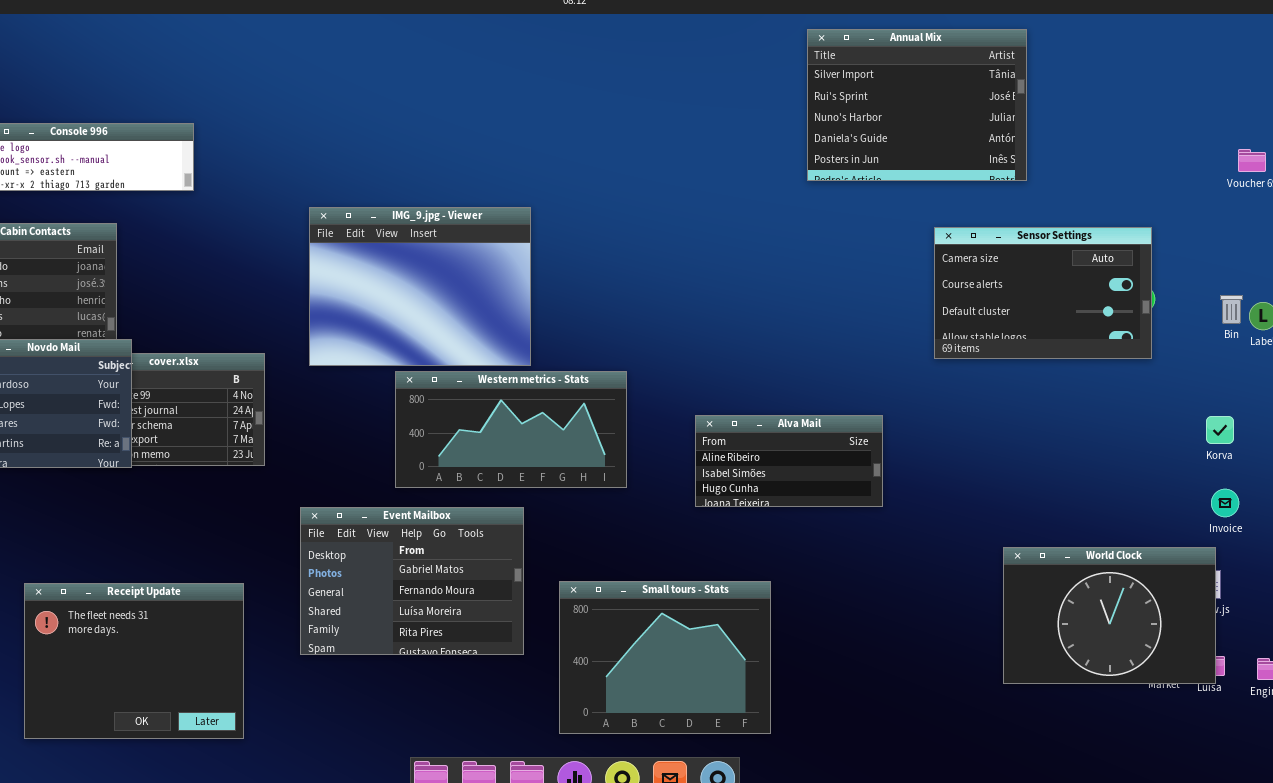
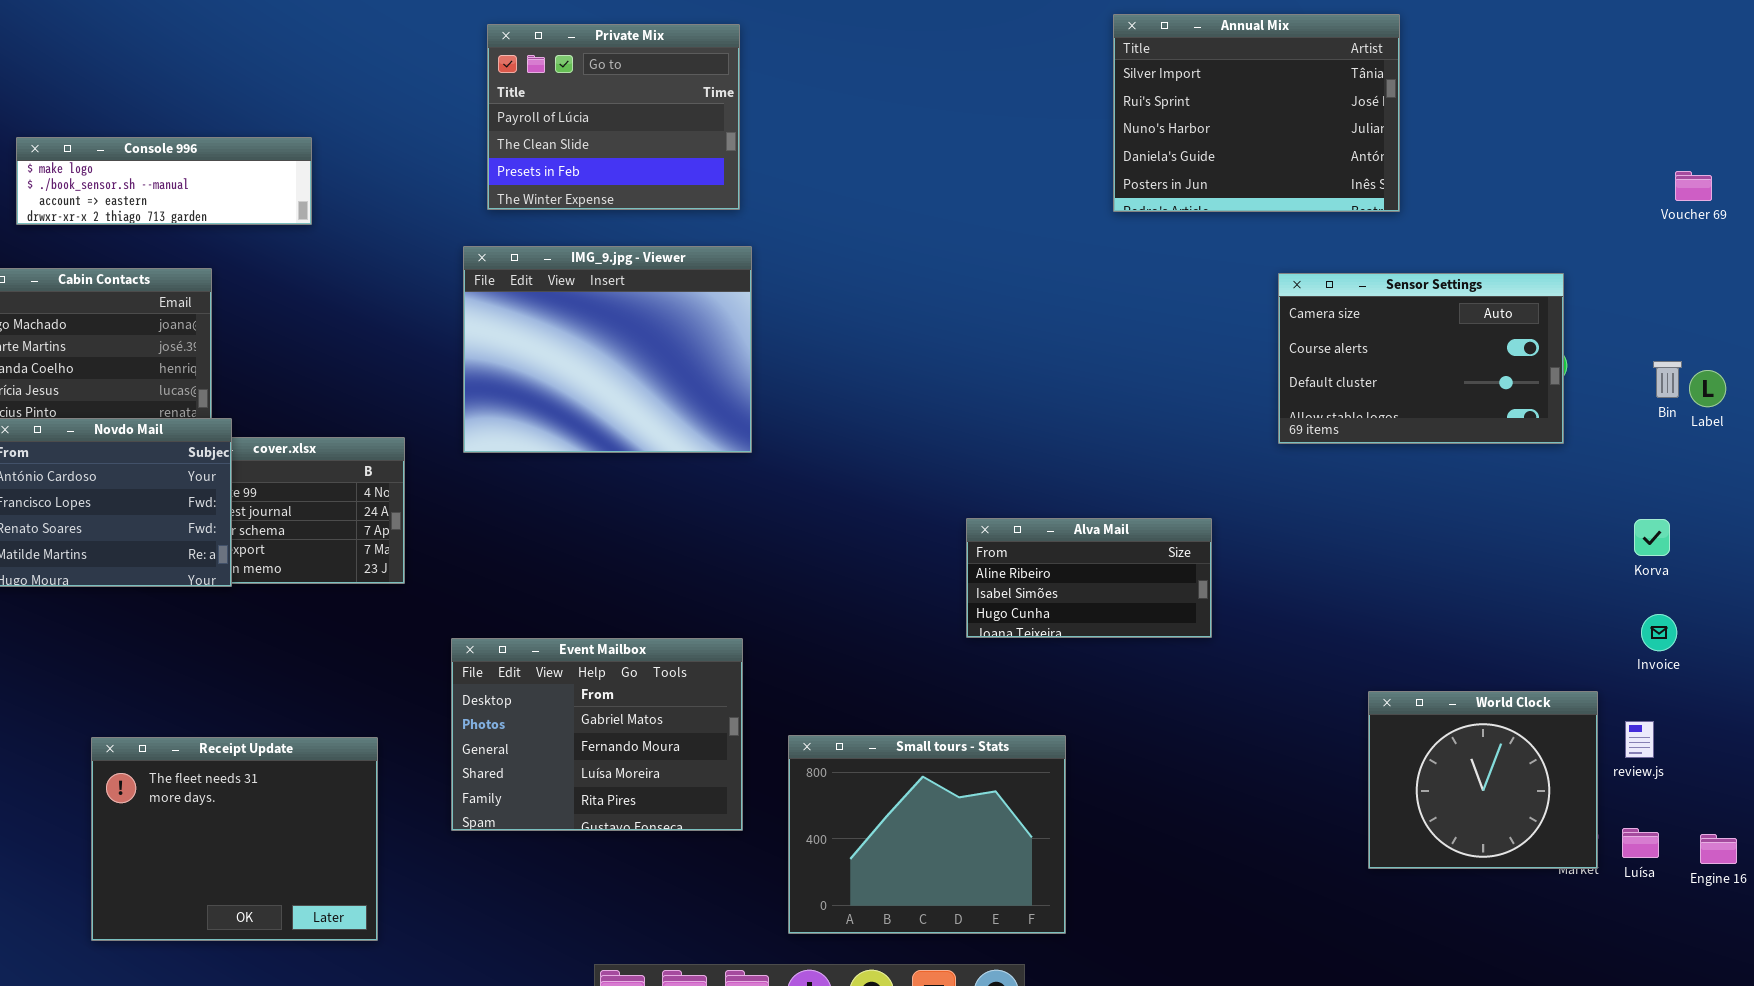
Private Mix: none -> [487,24,740,210], opened
Western metrics - Stats: [395,371,627,488] -> none, closed
World Clock: [1003,547,1216,684] -> [1368,691,1598,869], resized

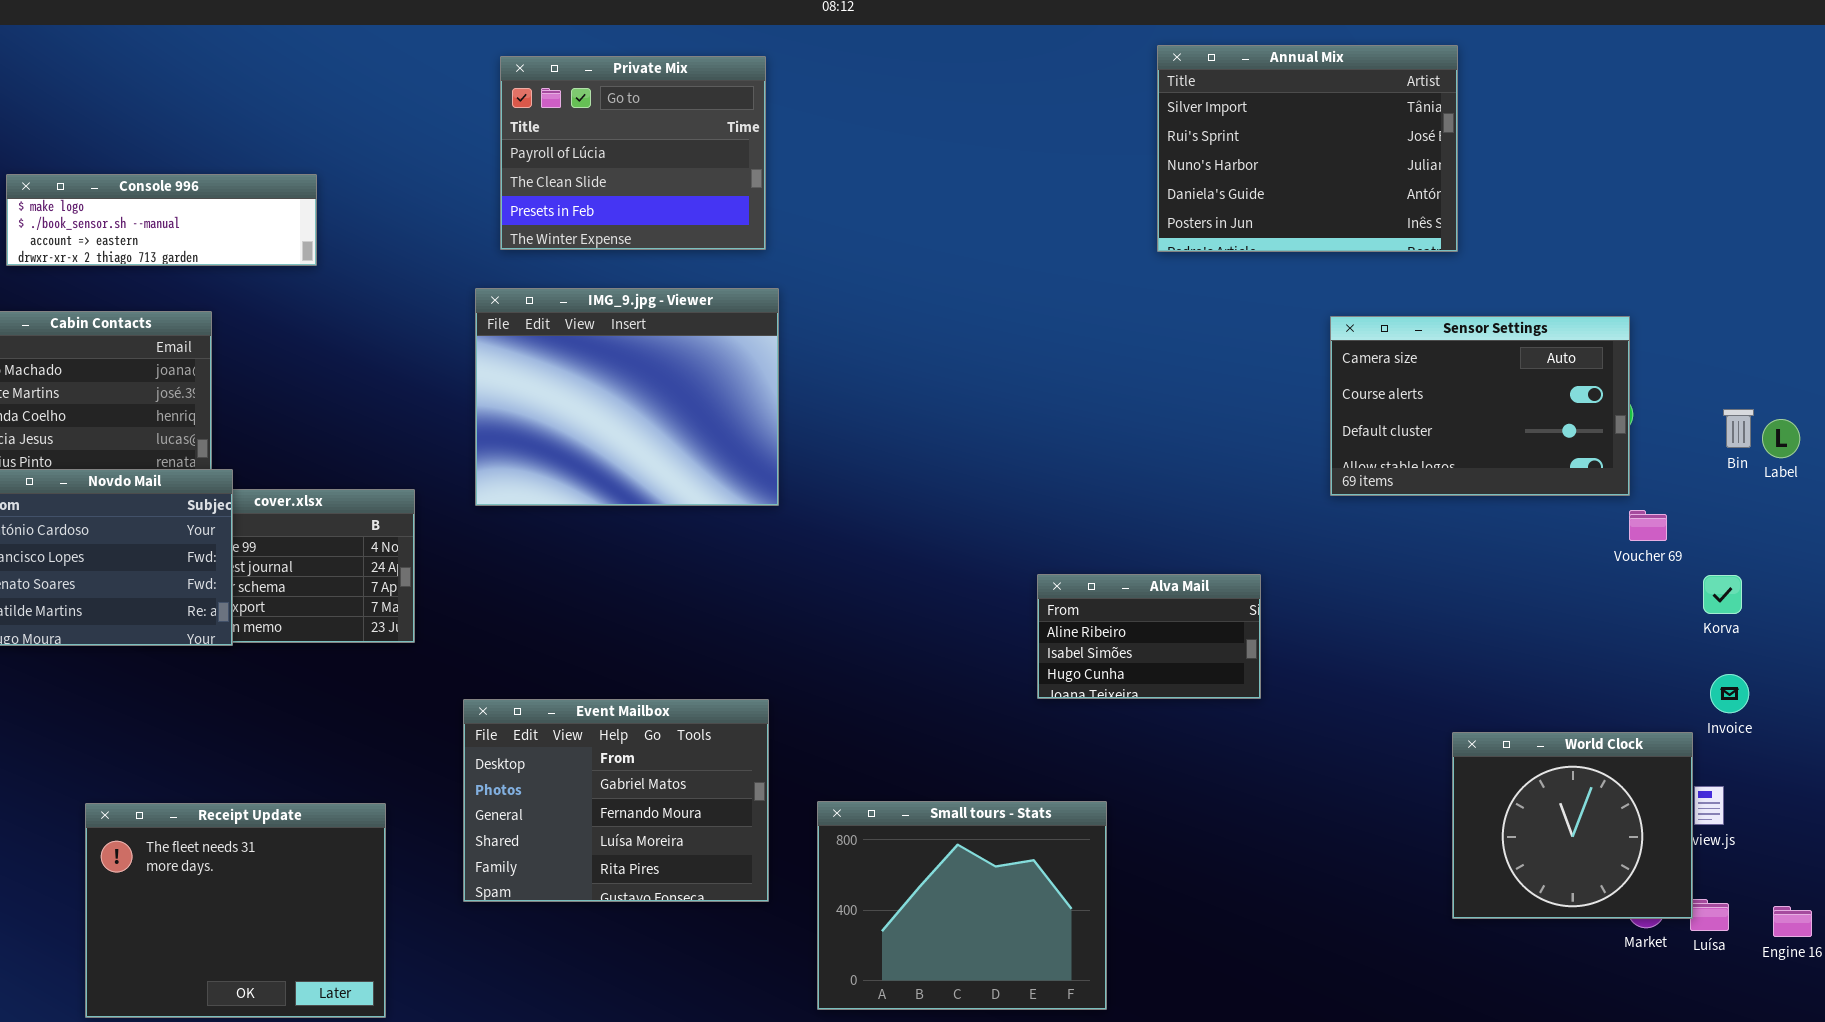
Voucher 69: [1675,171,1712,201] -> [1629,510,1667,541], moved
Alva Mail: [966,518,1212,638] -> [1037,574,1261,699], resized
World Clock: [1368,691,1598,869] -> [1452,732,1693,919], moved

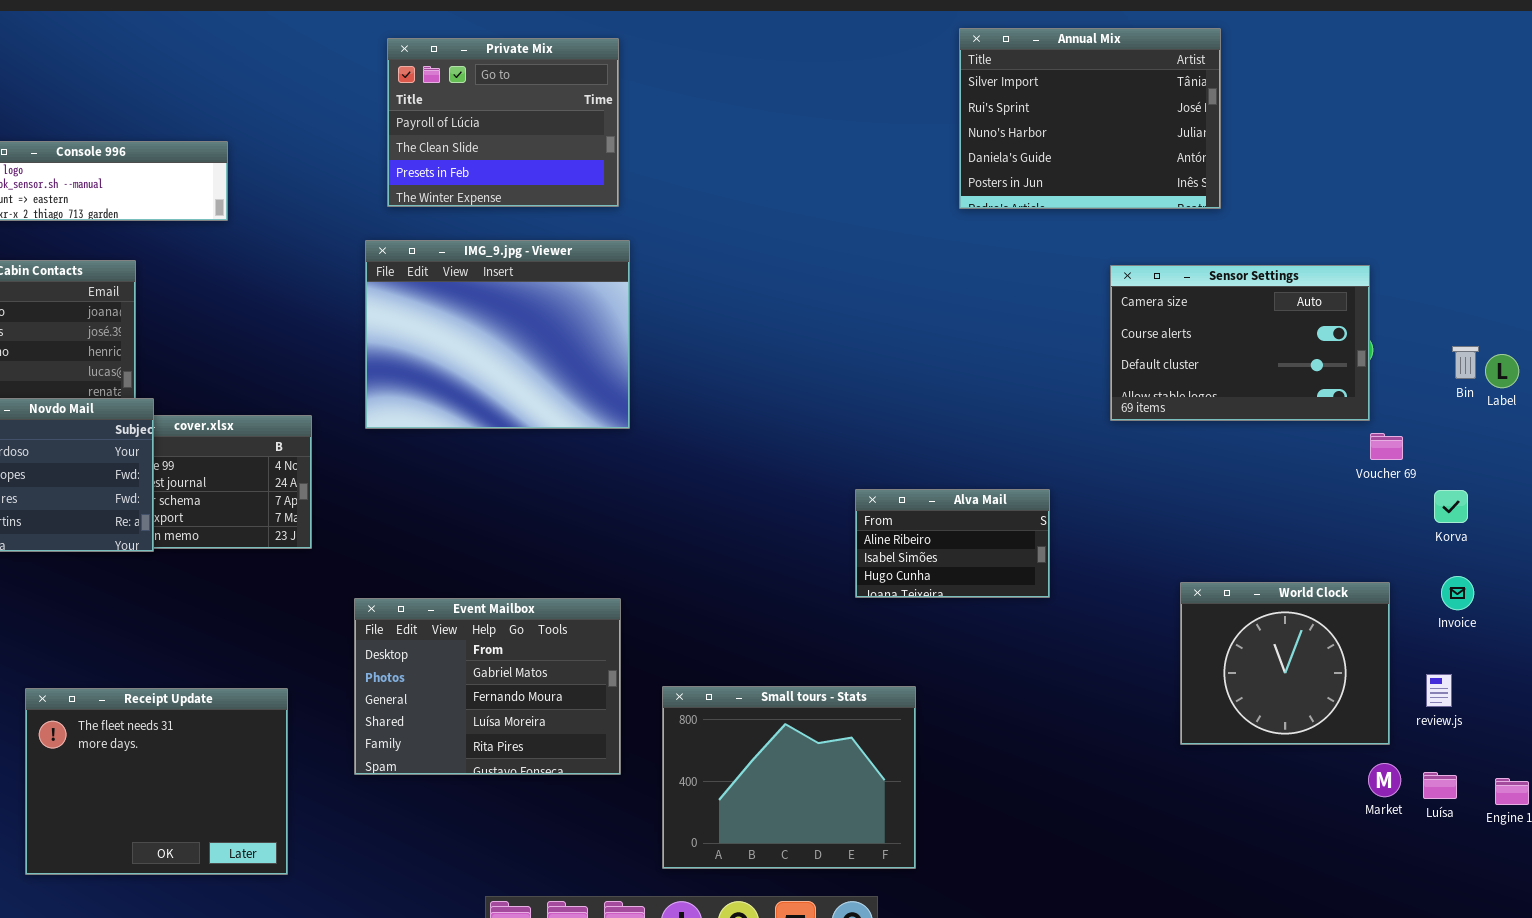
World Clock: [1452,732,1693,919] -> [1180,582,1390,745], moved

